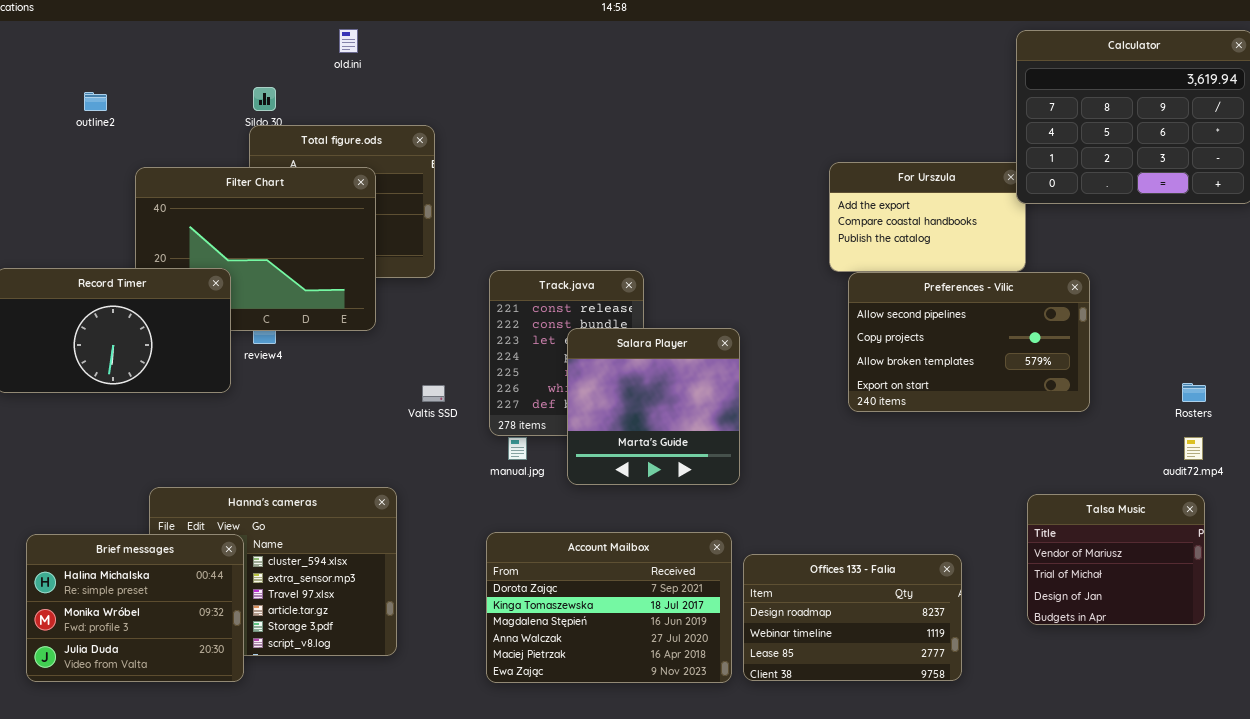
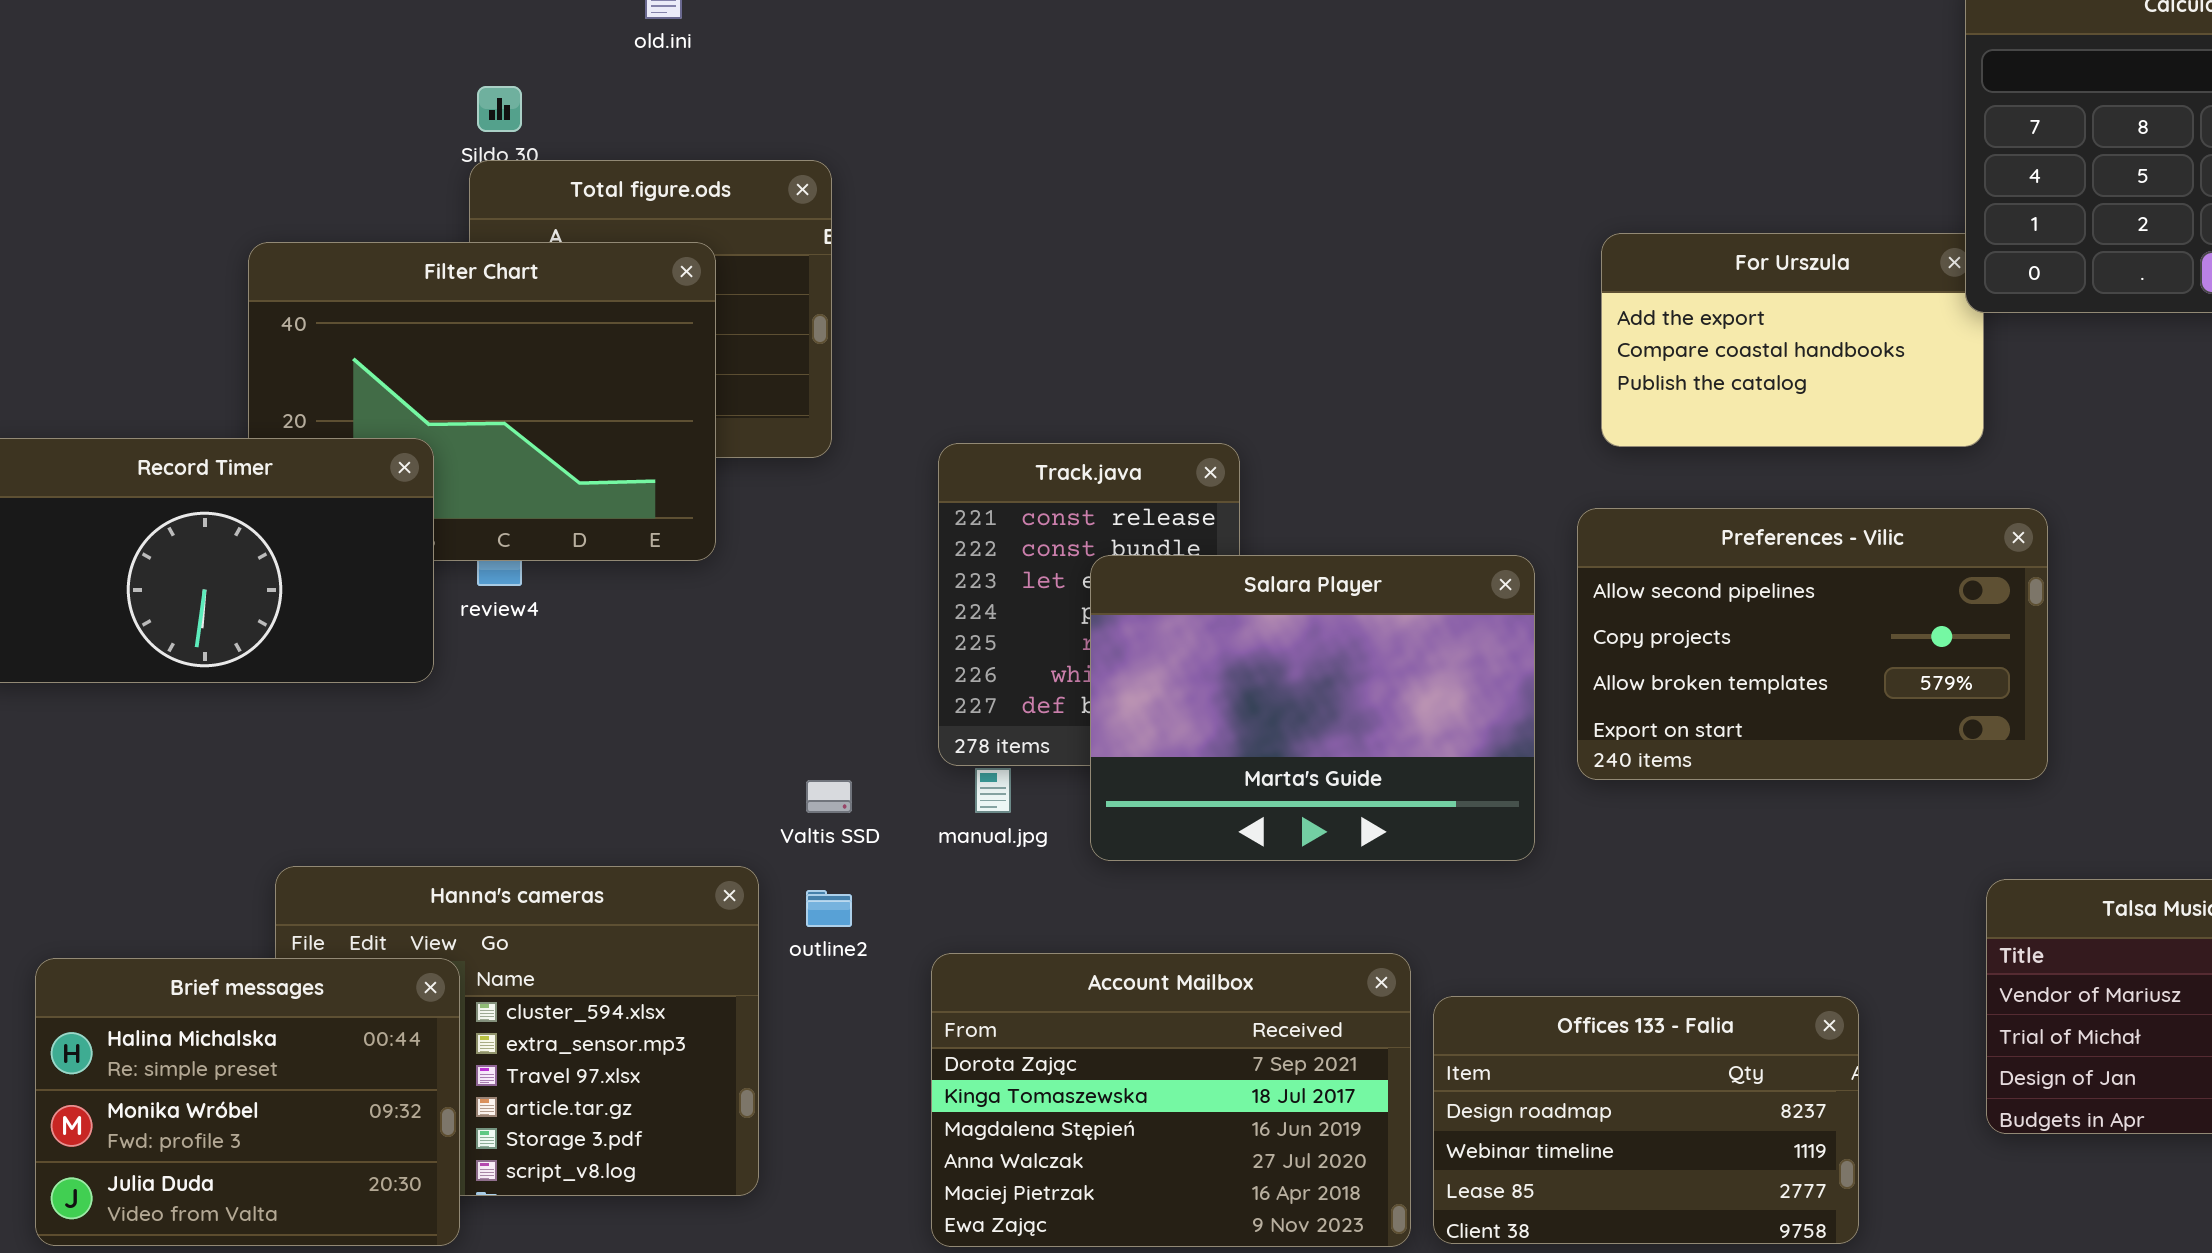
outline2: [84,92,107,111] -> [806,890,852,927], moved
Preferences - Vilic: [848,272,1090,412] -> [1577,508,2048,780], moved
Salara Player: [567,328,740,485] -> [1090,555,1535,861], resized
Valtis SSD: [422,385,445,402] -> [806,780,852,813], moved

